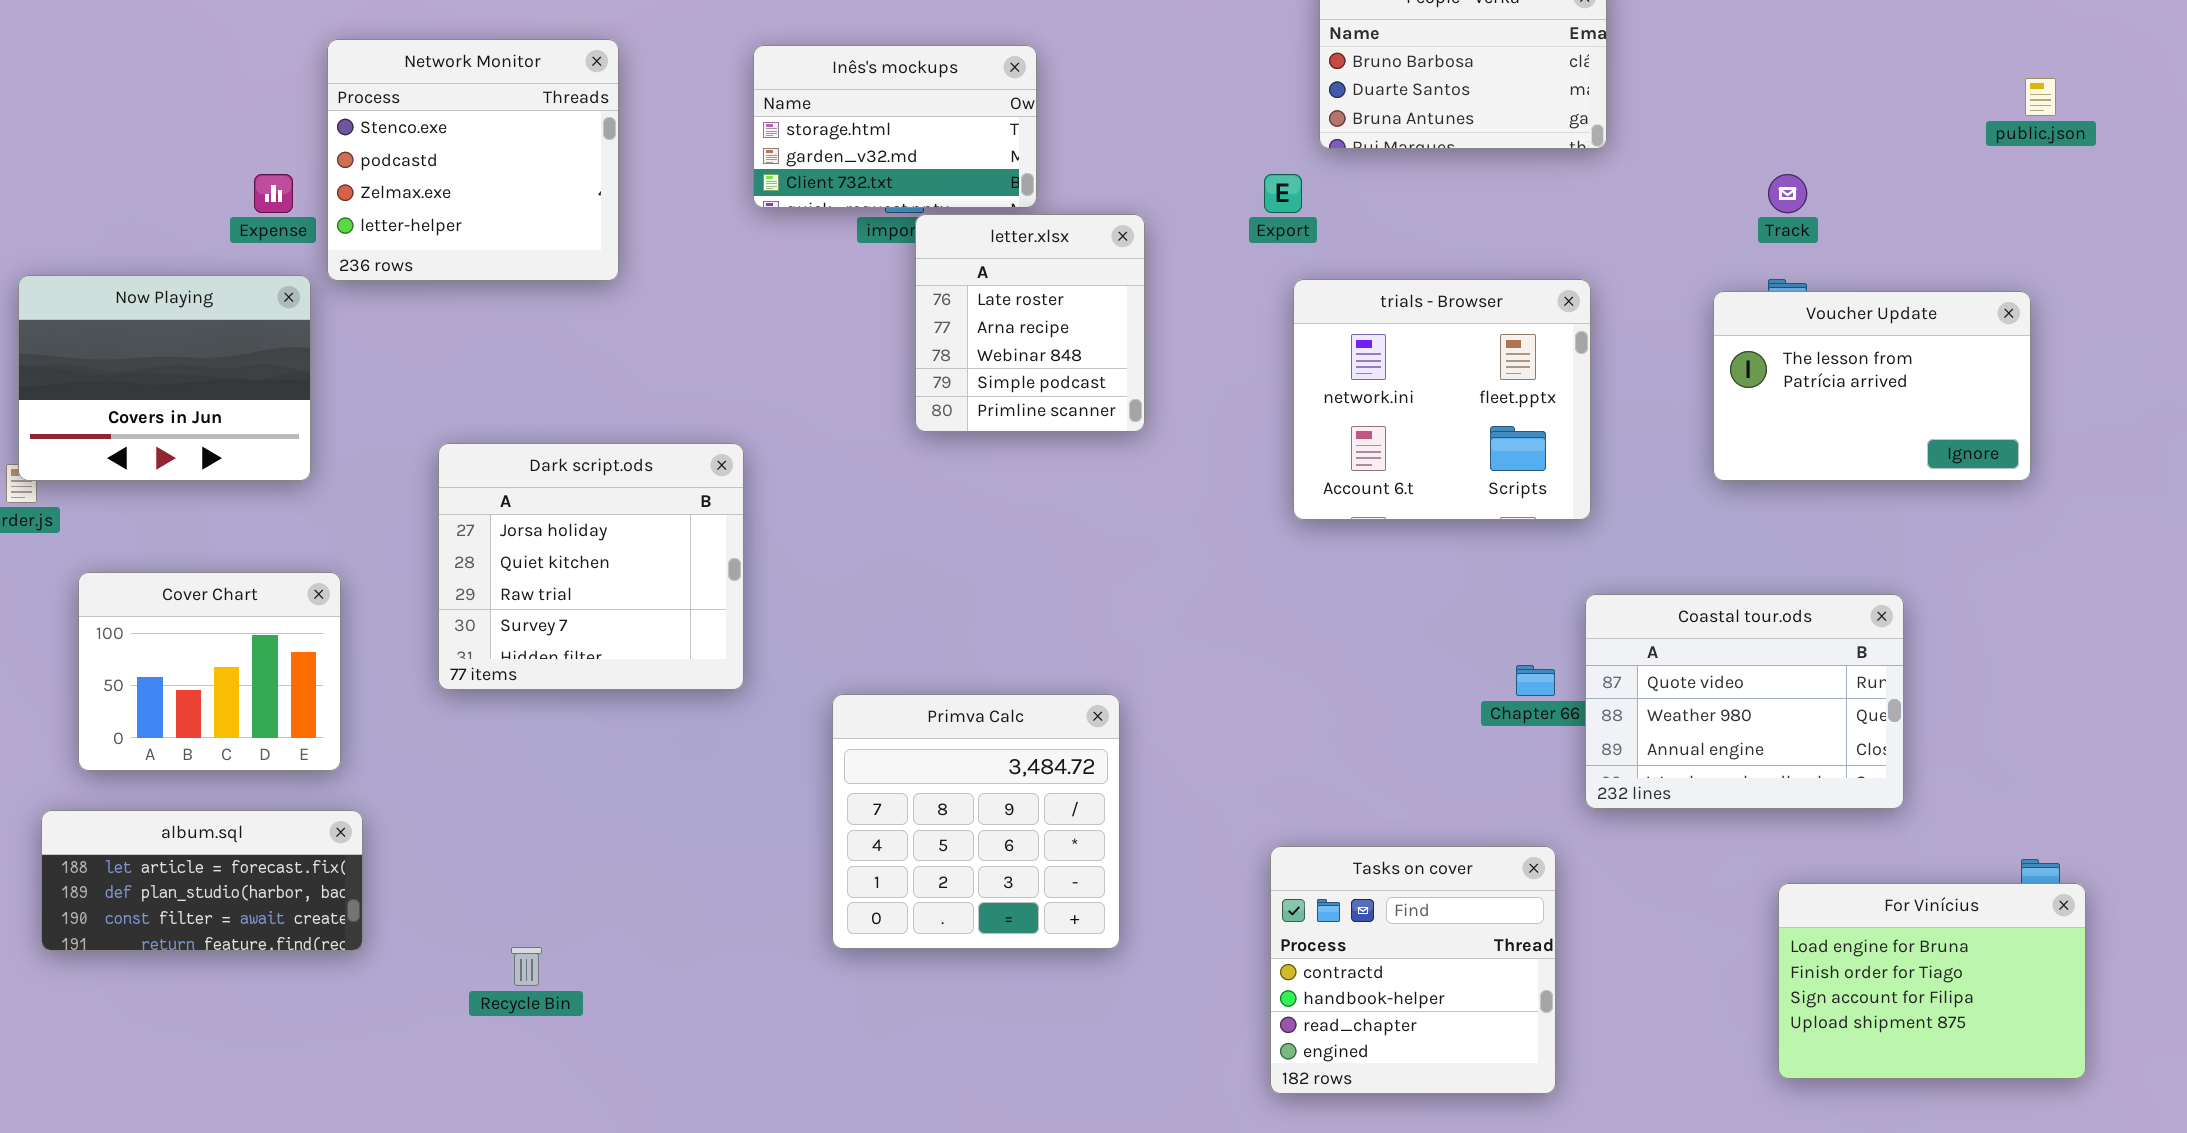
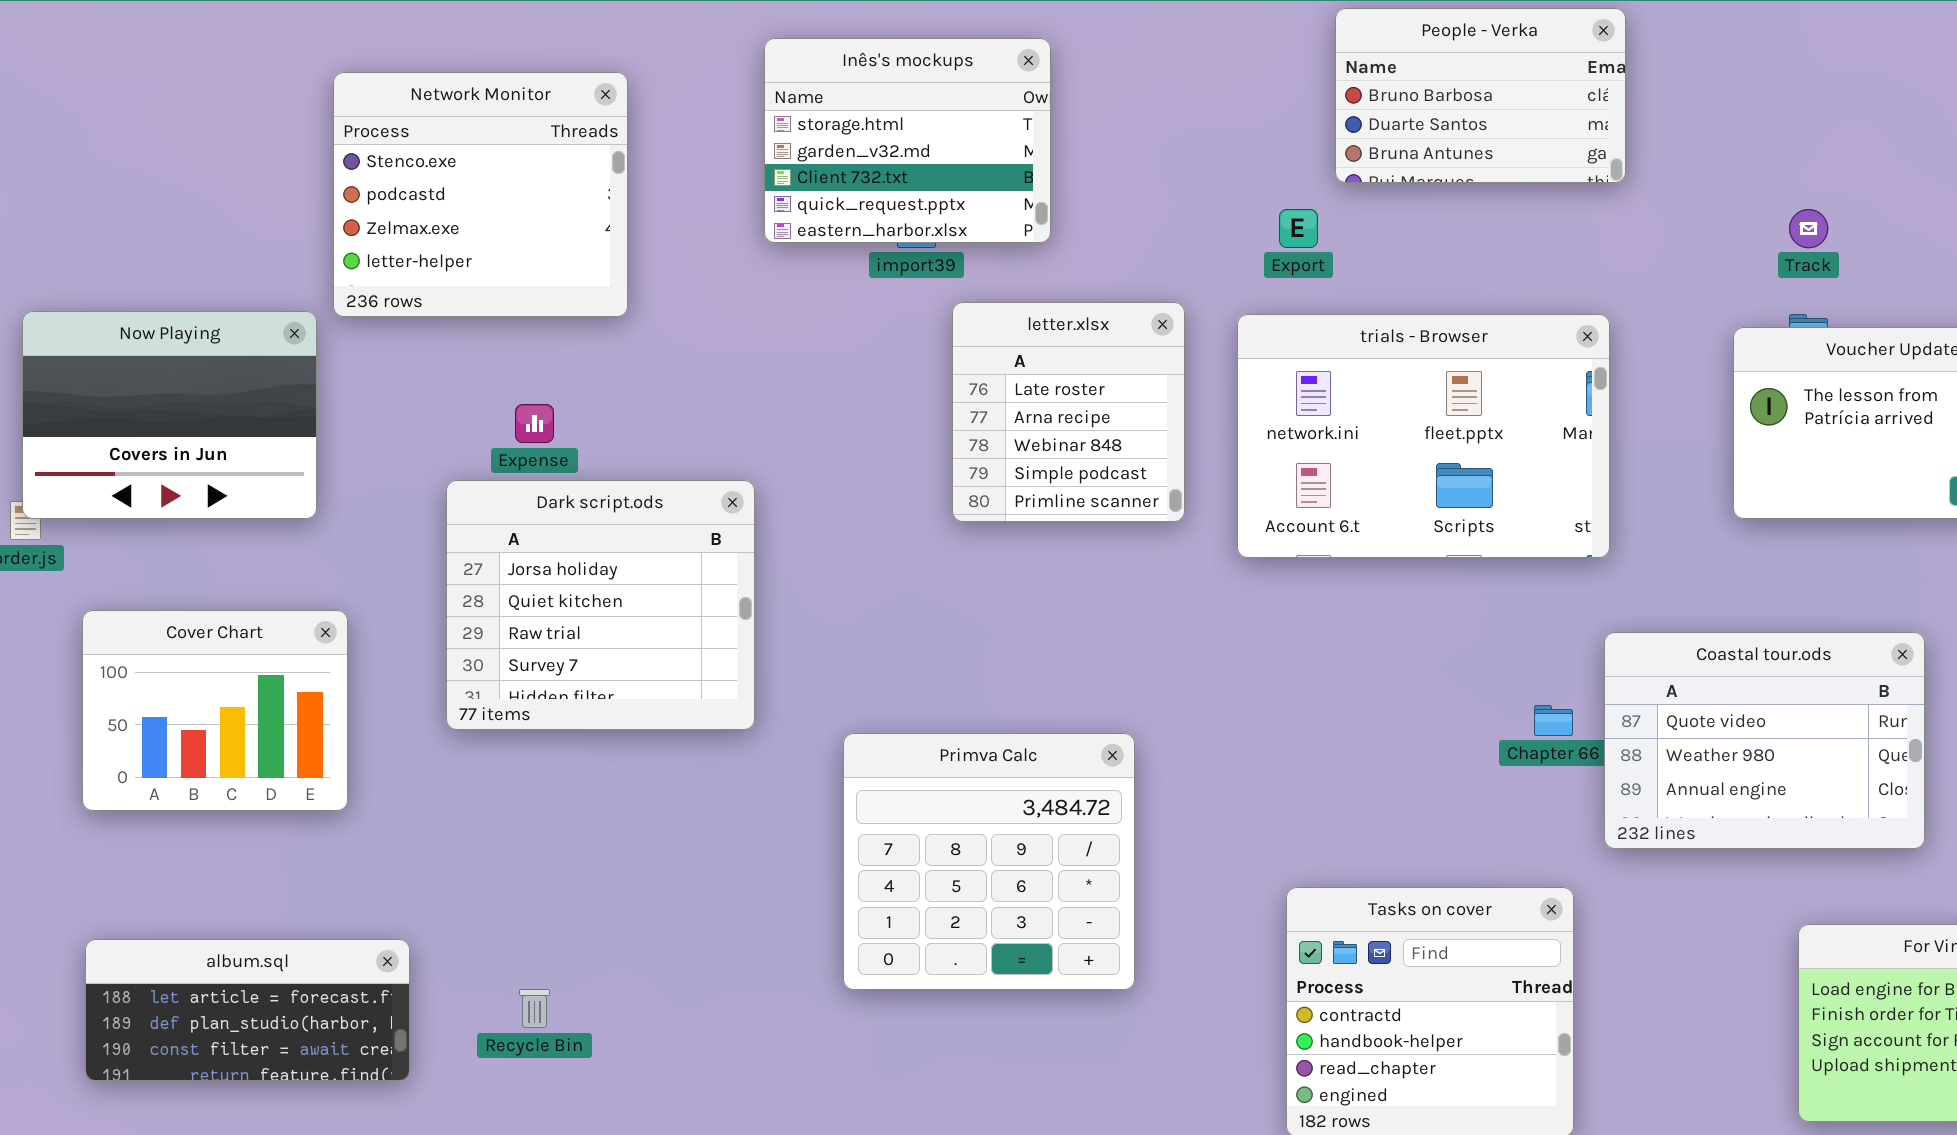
Inês's mockups: [753,45,1037,208] -> [764,38,1051,243], resized
Expense: [254,174,293,213] -> [515,404,554,443], moved
letter.xlsx: [915,214,1145,432] -> [952,302,1185,522], moved
trials - Browser: [1293,279,1591,520] -> [1237,314,1610,558], resized
album.sql: [41,810,363,951] -> [85,939,410,1081], moved

